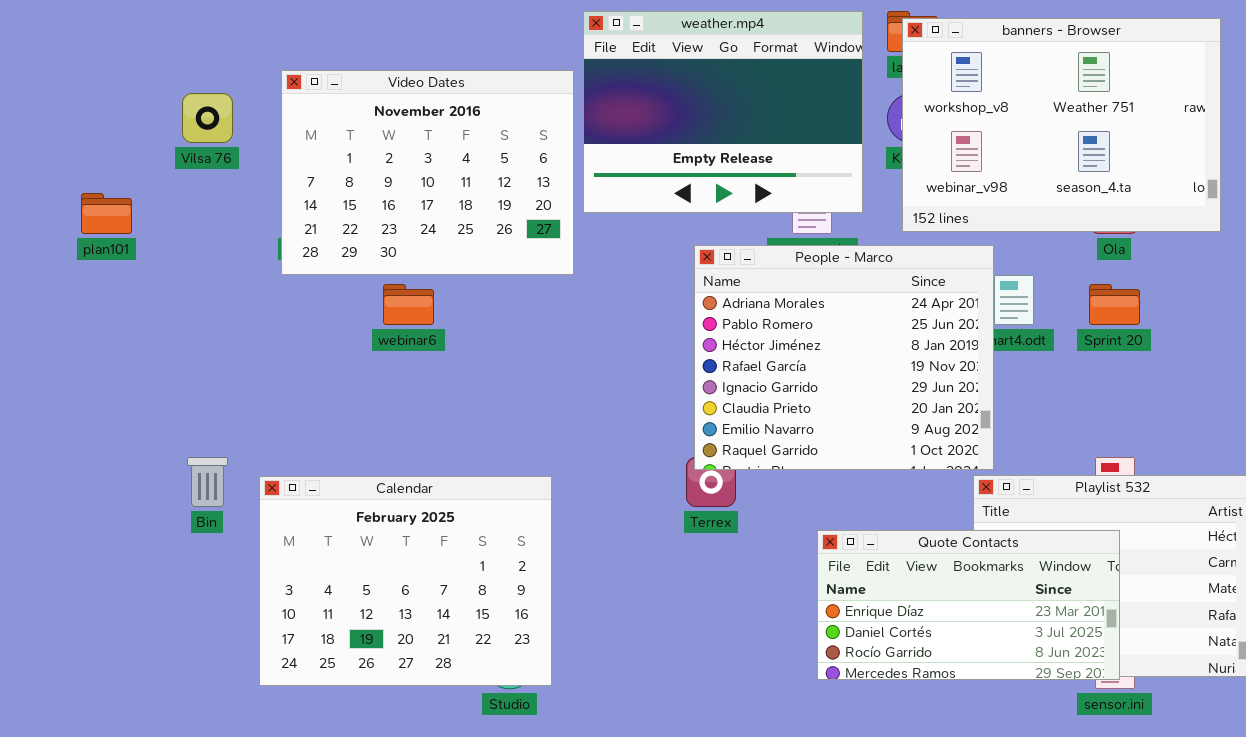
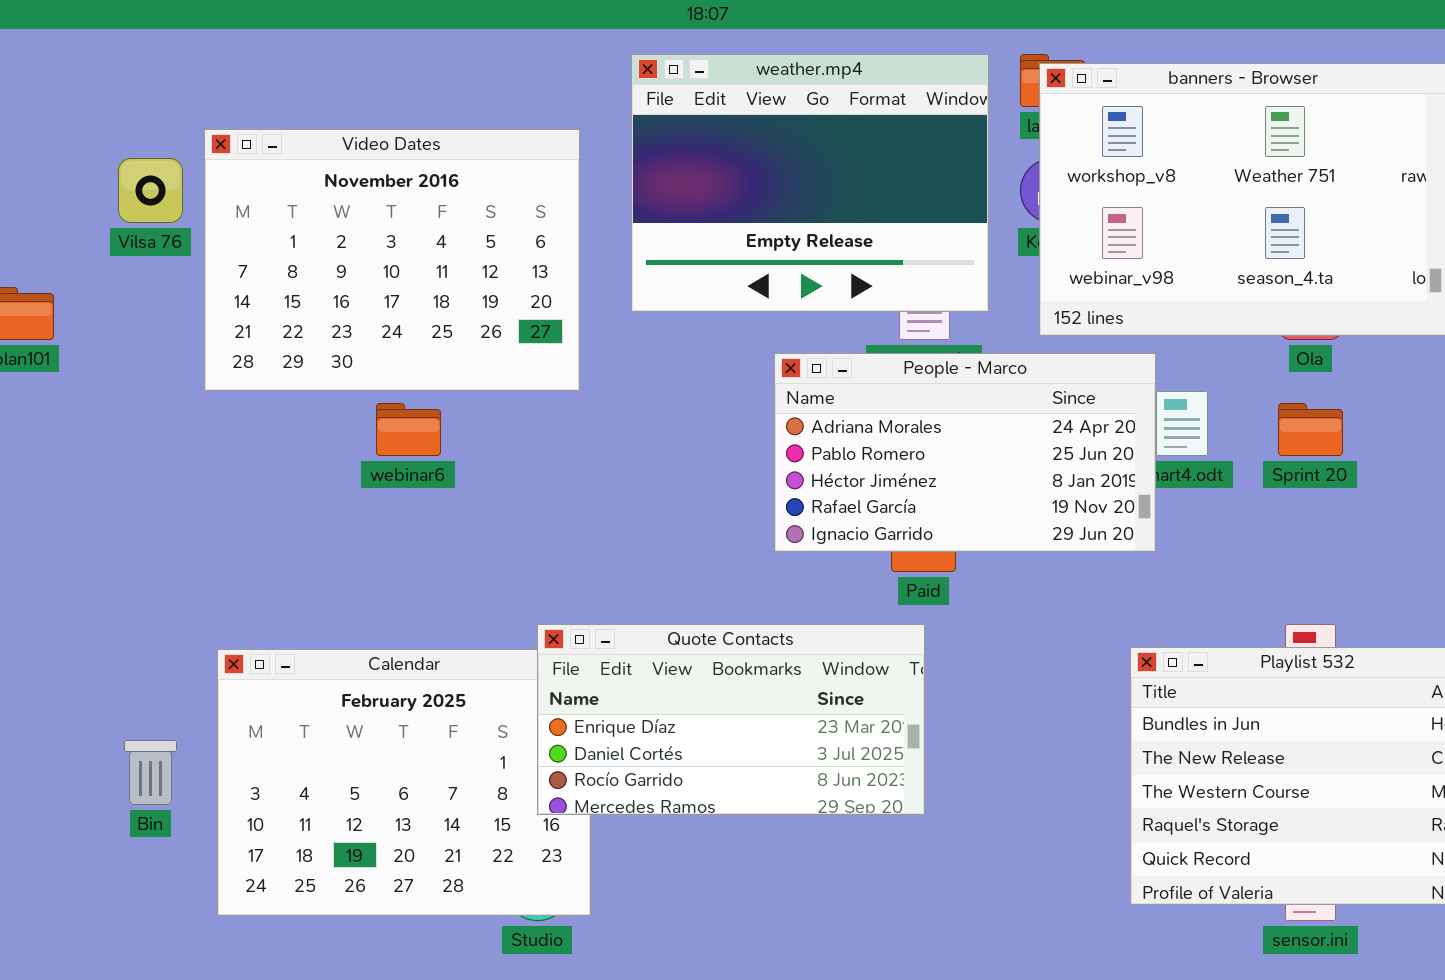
Video Dates: [281,70,574,275] -> [204,129,580,391], moved
People - Marco: [694,245,994,470] -> [774,353,1156,552], resized
Bin: [187,457,228,507] -> [124,740,177,805], moved
Quote Contacts: [817,530,1120,680] -> [537,624,925,815], moved

